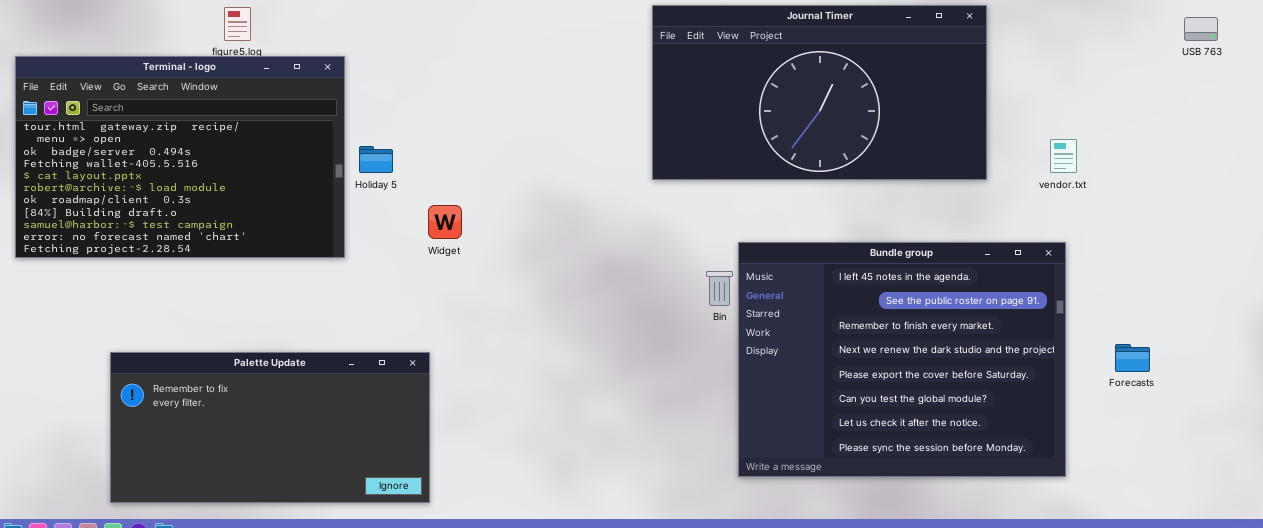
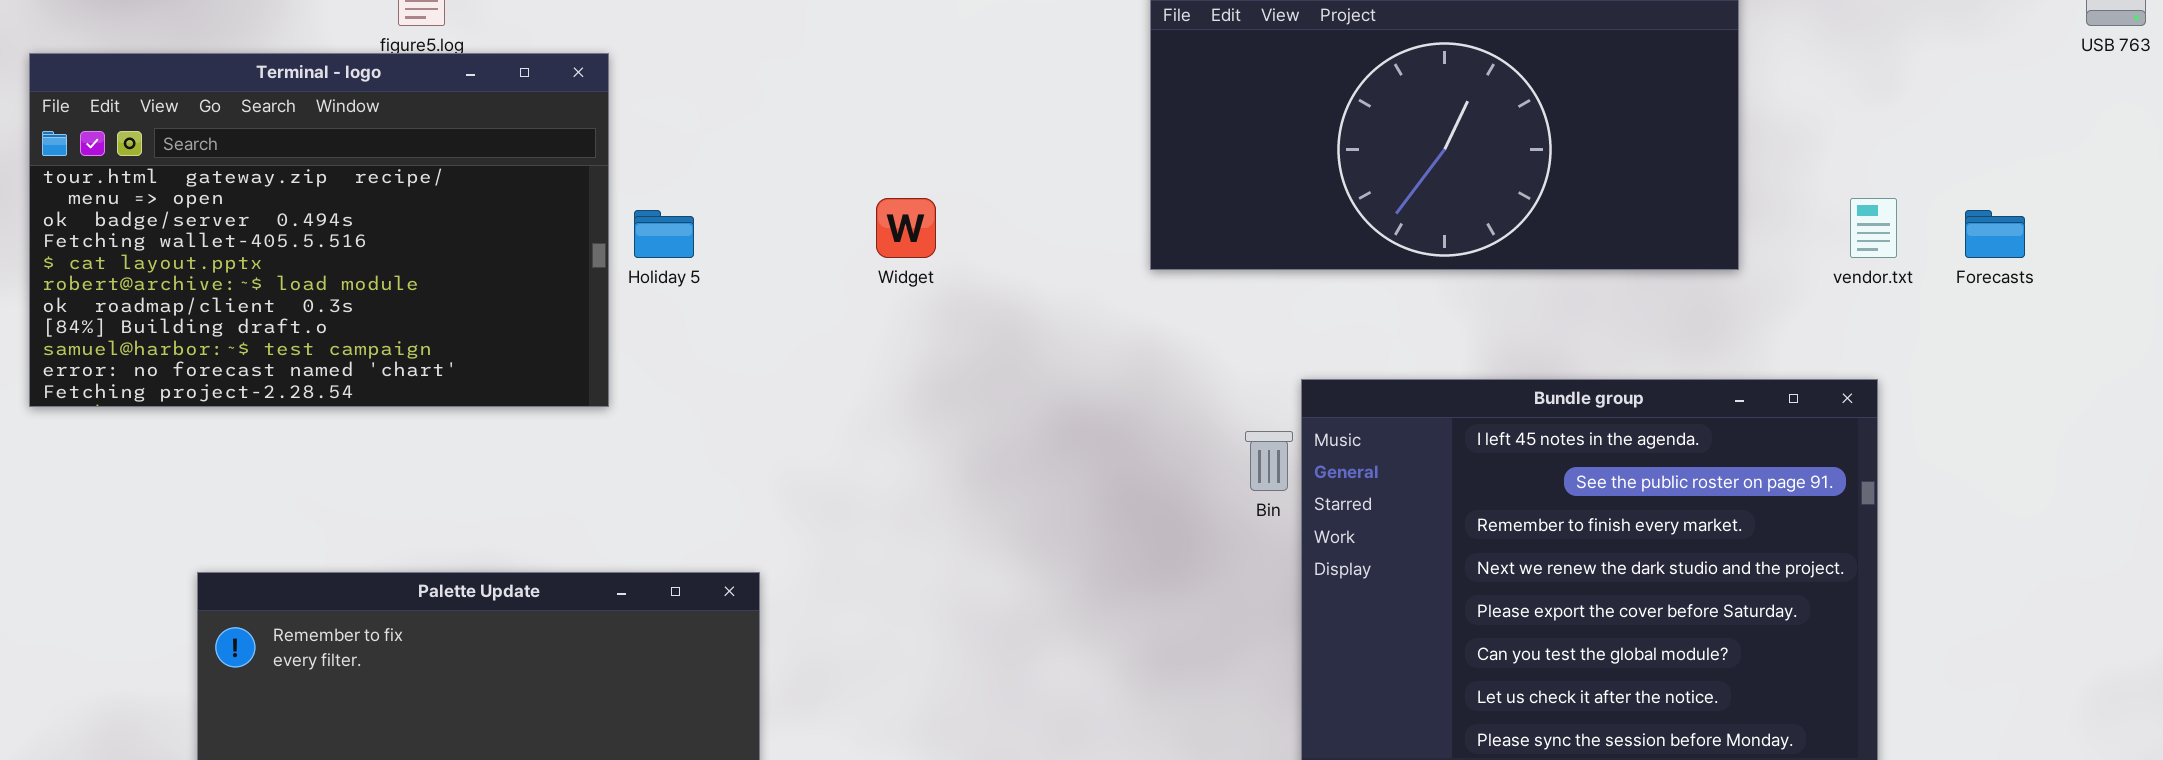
Widget: [428,205,462,239] -> [876,198,936,258], moved
Forecasts: [1115,344,1150,372] -> [1965,210,2025,258], moved

